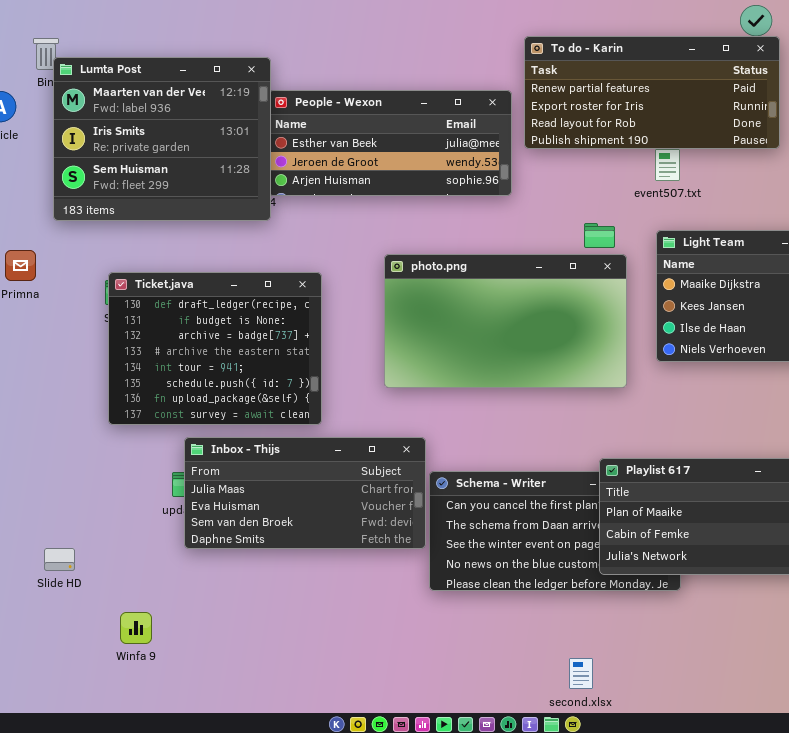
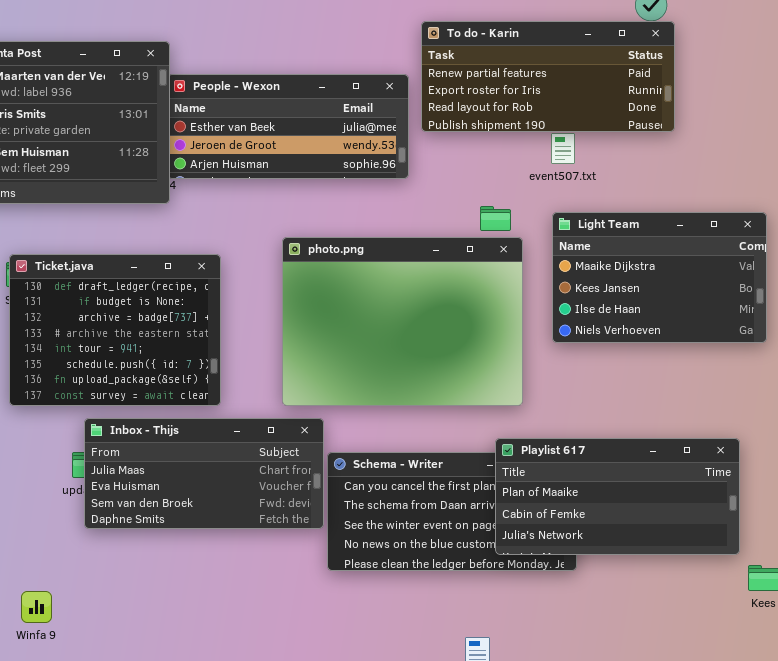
photo.png: [384,254,627,388] -> [282,237,523,406], resized

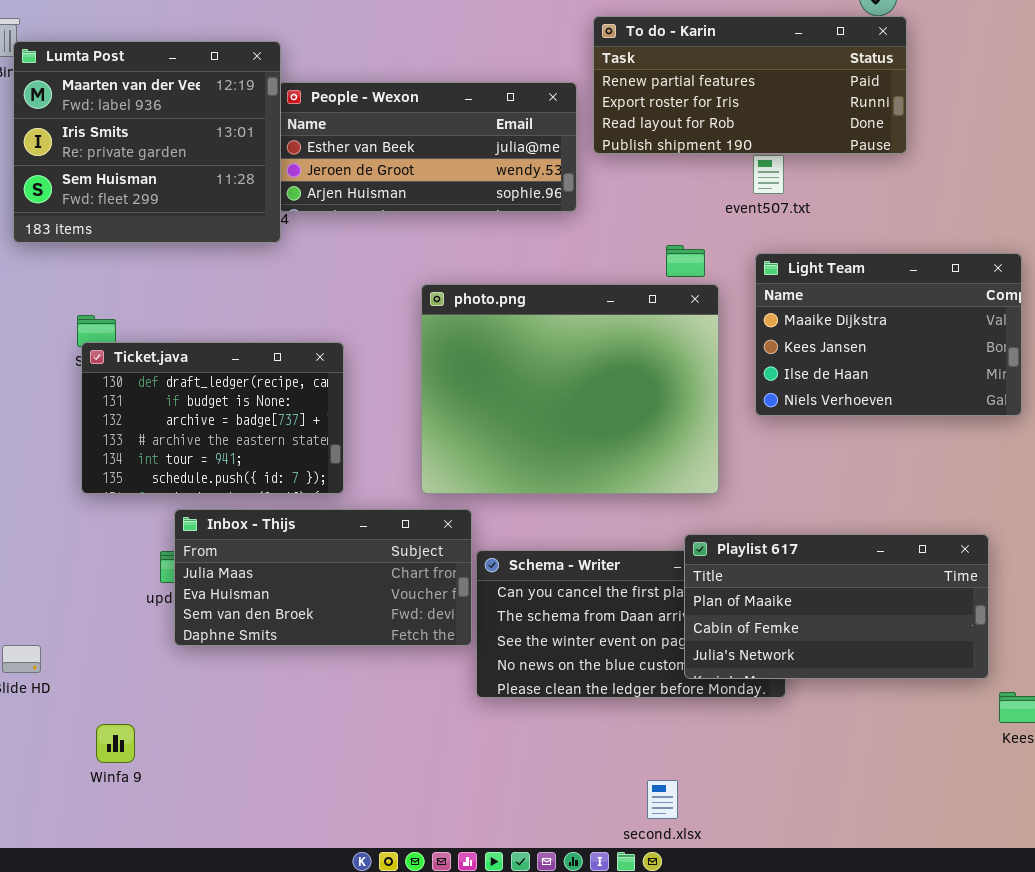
Ticket.java: [9,254,221,406] -> [81,342,344,494], resized

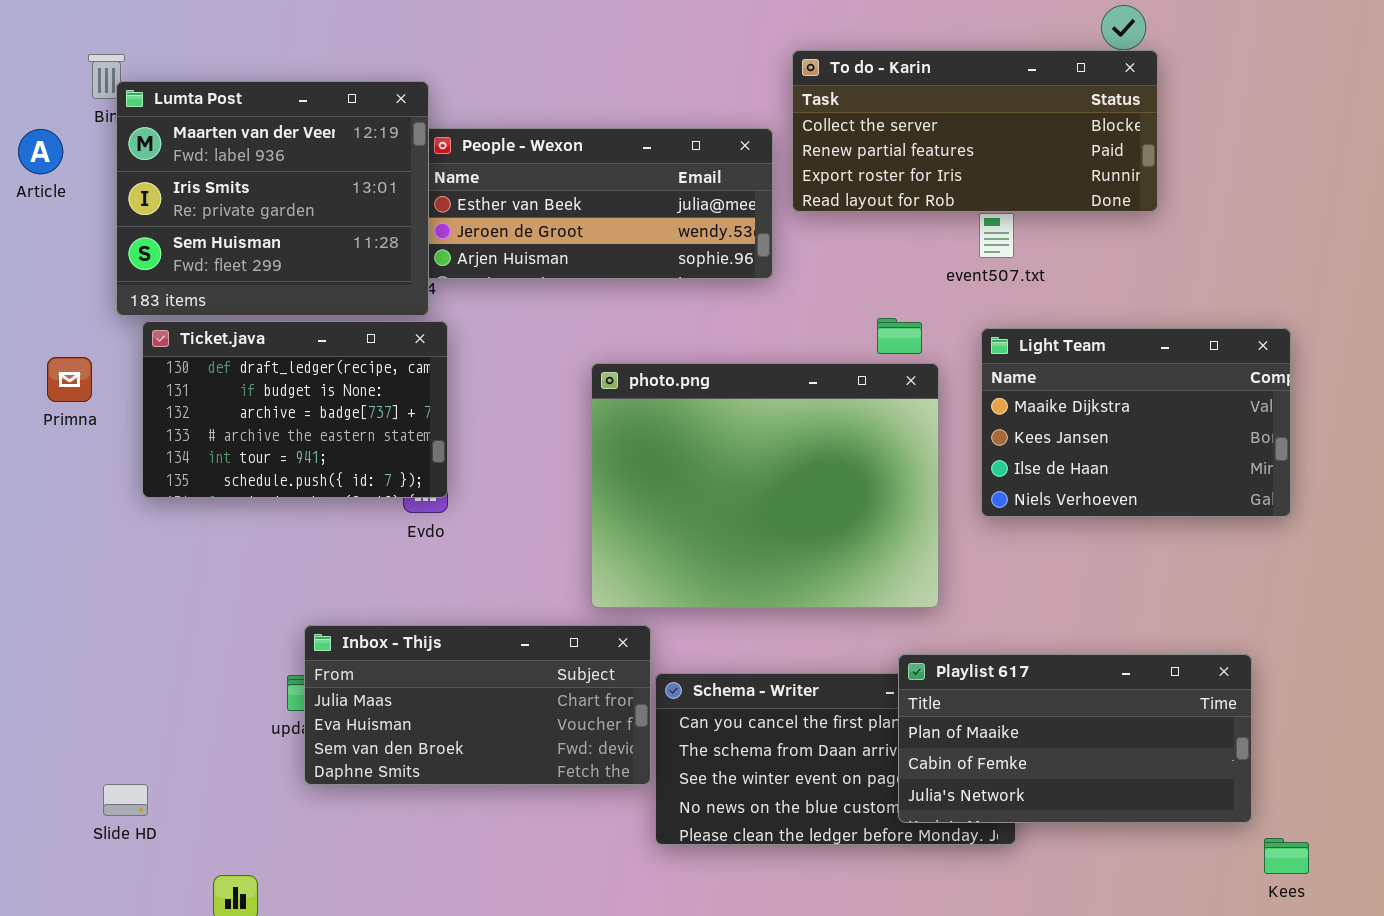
To do - Karin: [593,16,907,154] -> [792,50,1158,212], scrolled up 1 row
Ticket.java: [81,342,344,494] -> [142,321,448,498], moved

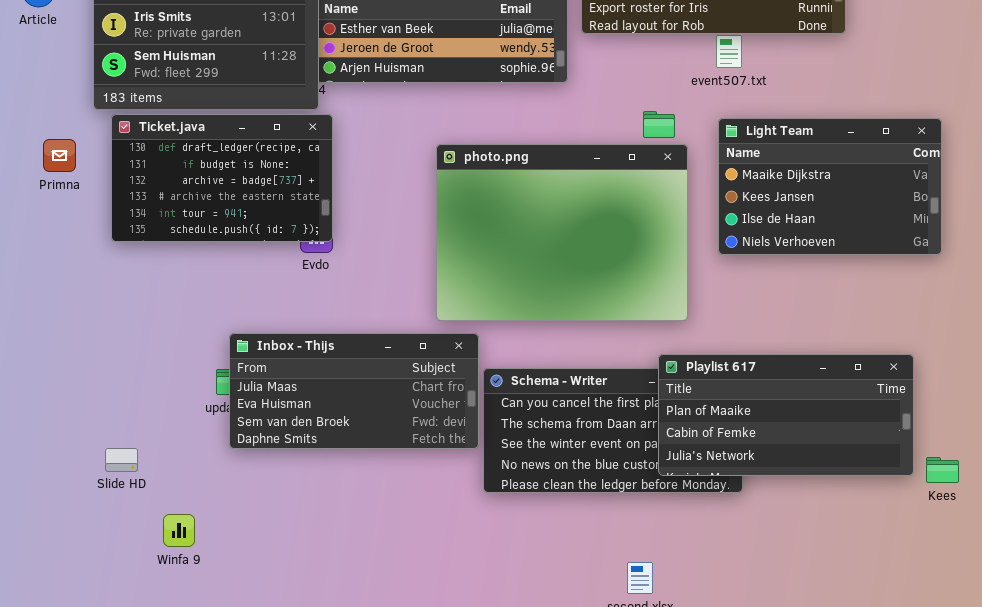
Slide HD: [103,784,148,816] -> [105,448,138,472], moved
Kees: [1264,838,1309,874] -> [926,457,959,483], moved

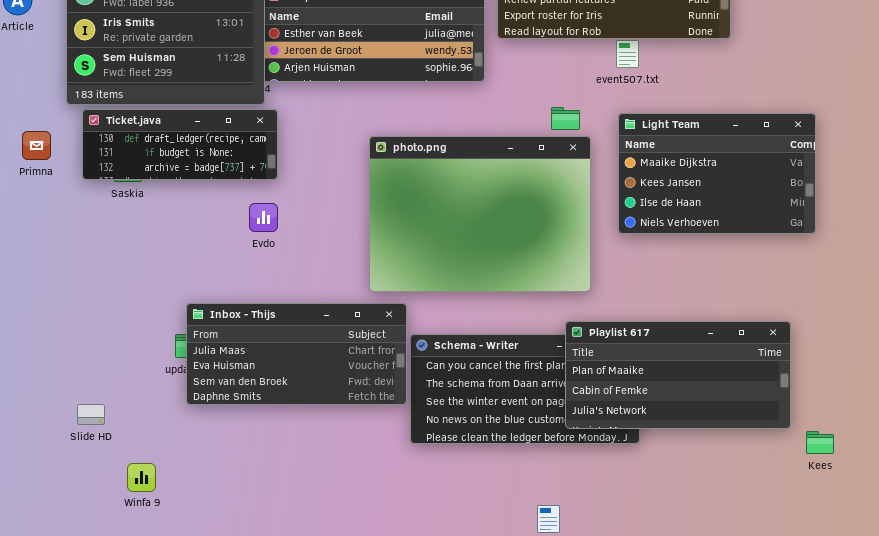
Ticket.java: [111,114,333,242] -> [82,109,278,180], resized
Kees: [926,457,959,483] -> [806,431,834,454], moved

